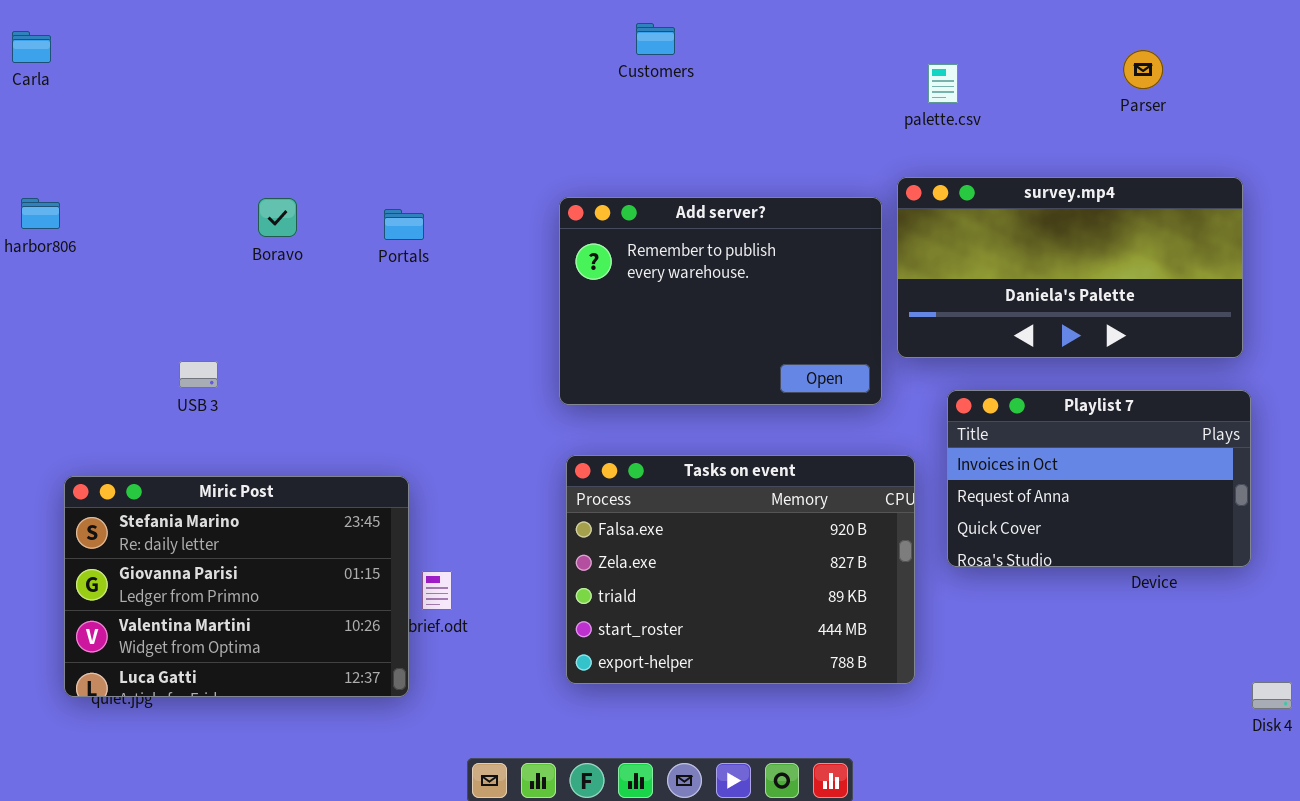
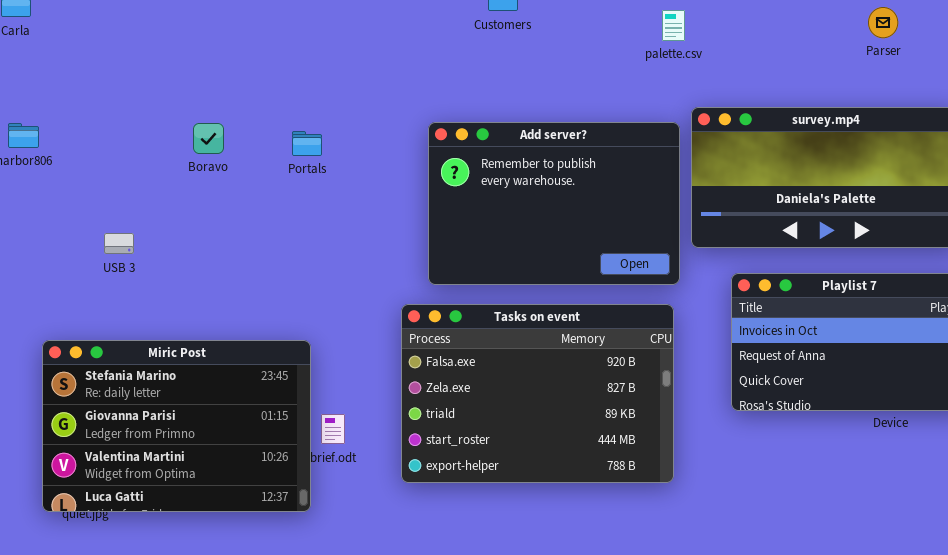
palette.csv: [928,64,958,103] -> [662,10,685,41], moved
USB 3: [179,361,218,388] -> [104,233,134,254], moved
Tasks on event: [566,455,915,684] -> [401,304,674,483], moved

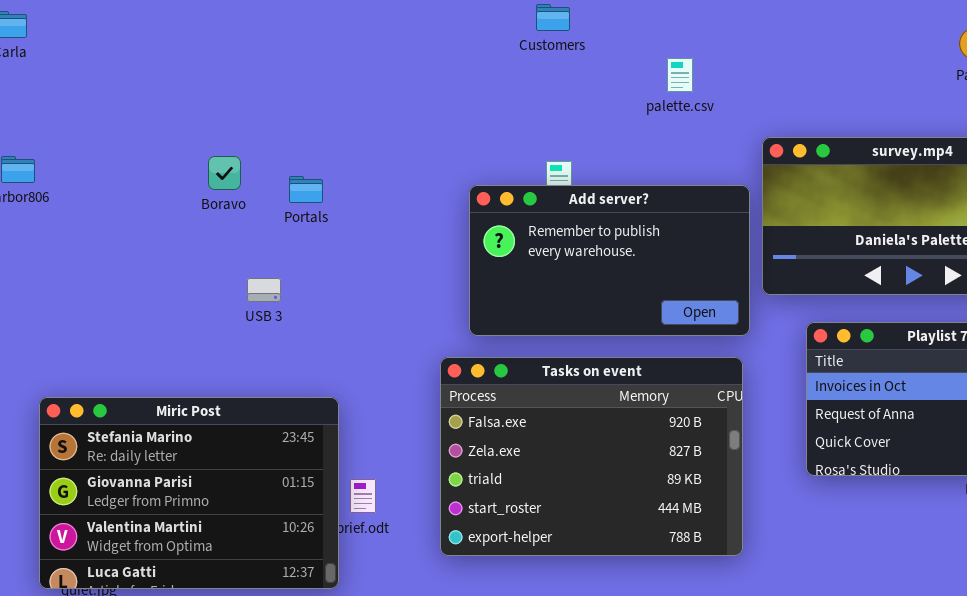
palette.csv: [662,10,685,41] -> [667,58,693,92], moved
Add server?: [428,122,680,285] -> [469,185,750,336], resized
Portals: [292,131,322,156] -> [289,176,323,203], moved
USB 3: [104,233,134,254] -> [247,278,281,302], moved

